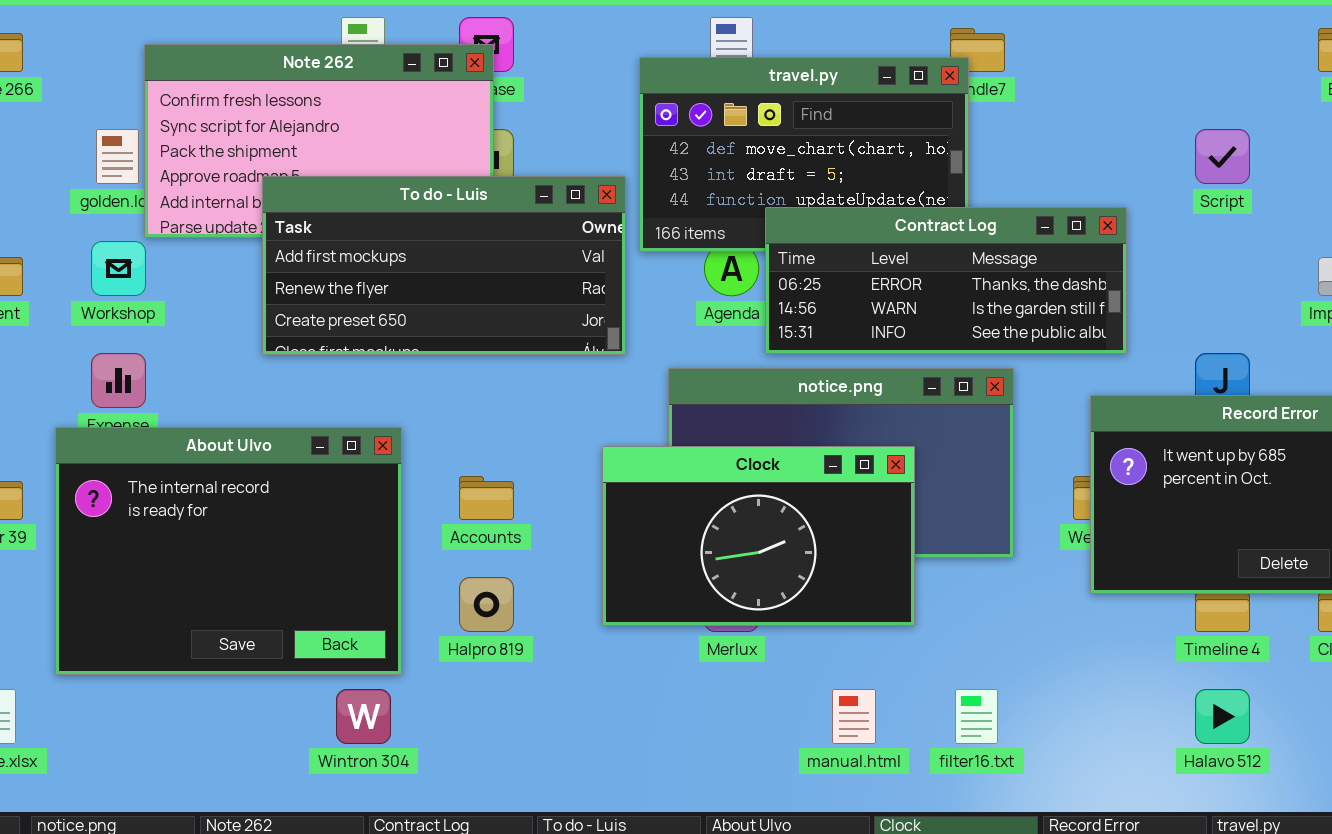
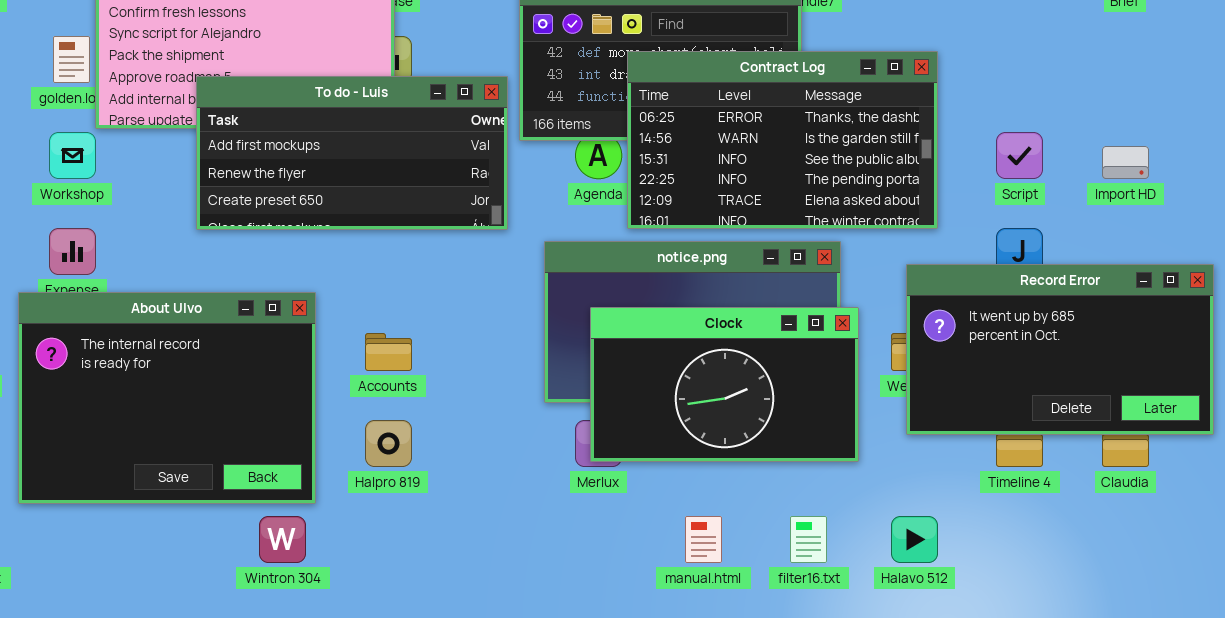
Script: [1195,129,1250,184] -> [996,132,1043,179], moved
Contract Log: [765,207,1127,354] -> [627,51,938,229], resized
Clock: [602,446,915,626] -> [590,307,859,462], moved
Halavo 512: [1195,689,1250,744] -> [891,516,938,563], moved

